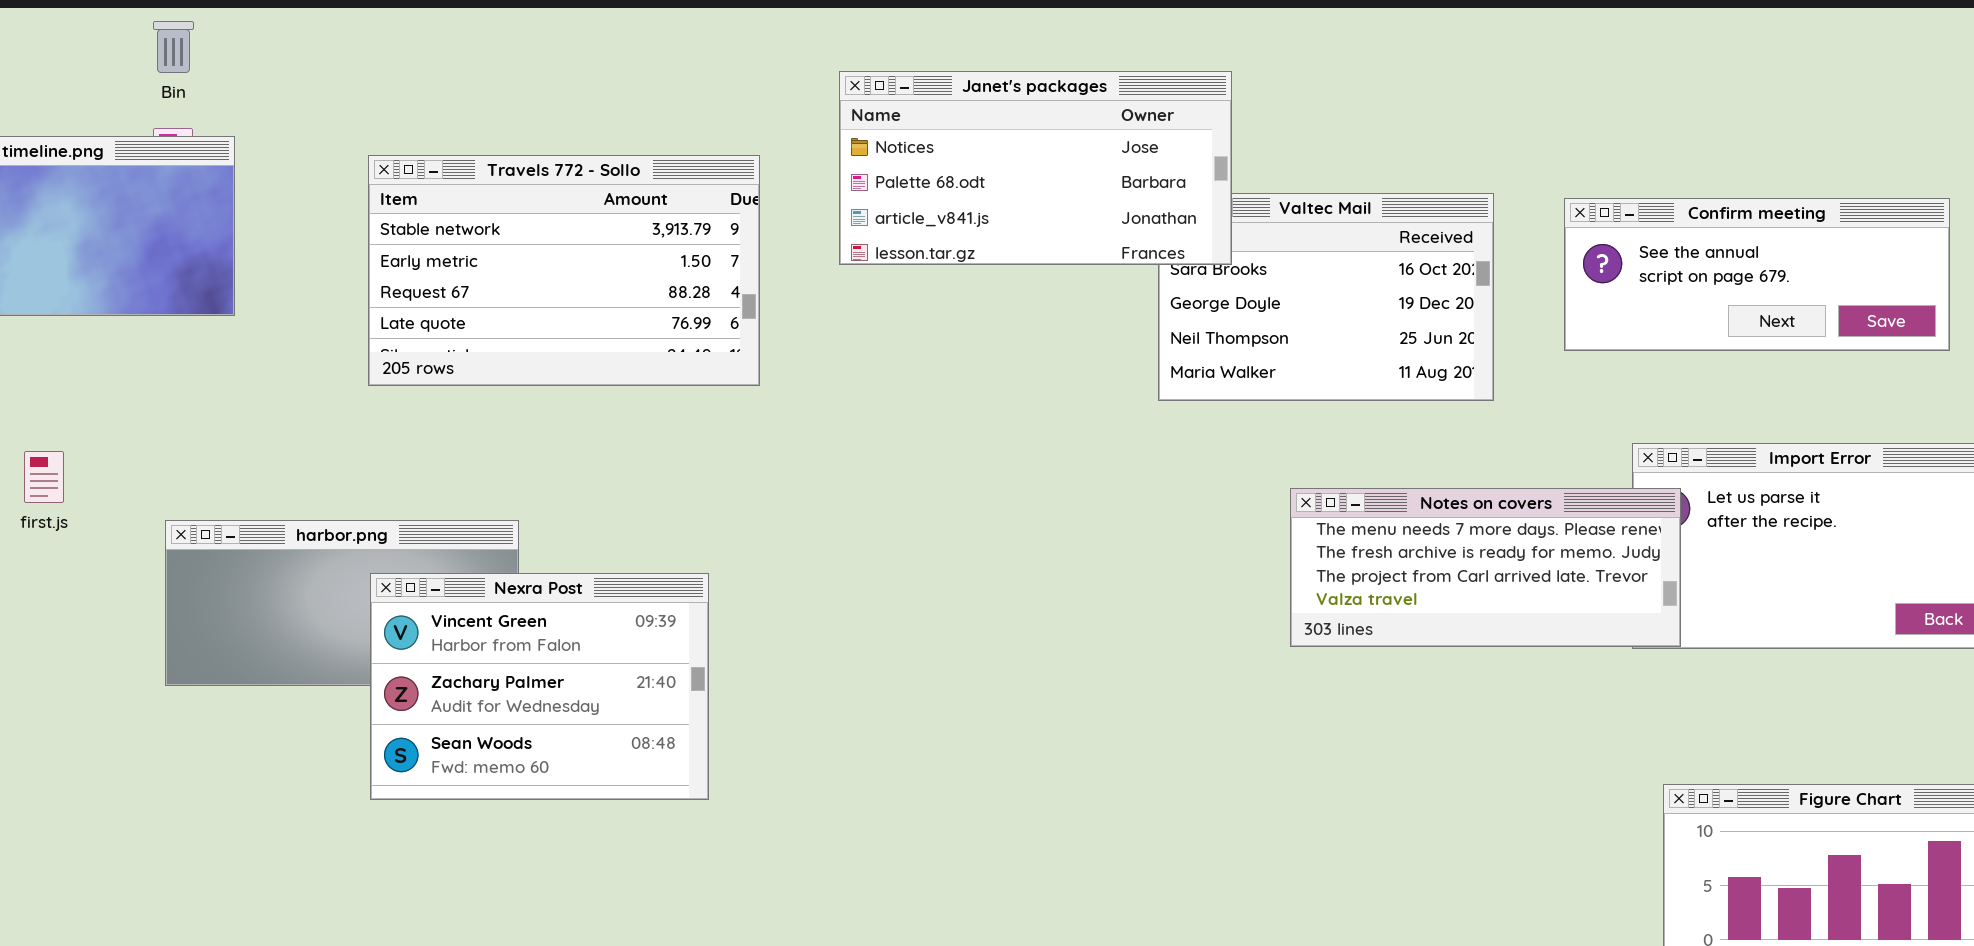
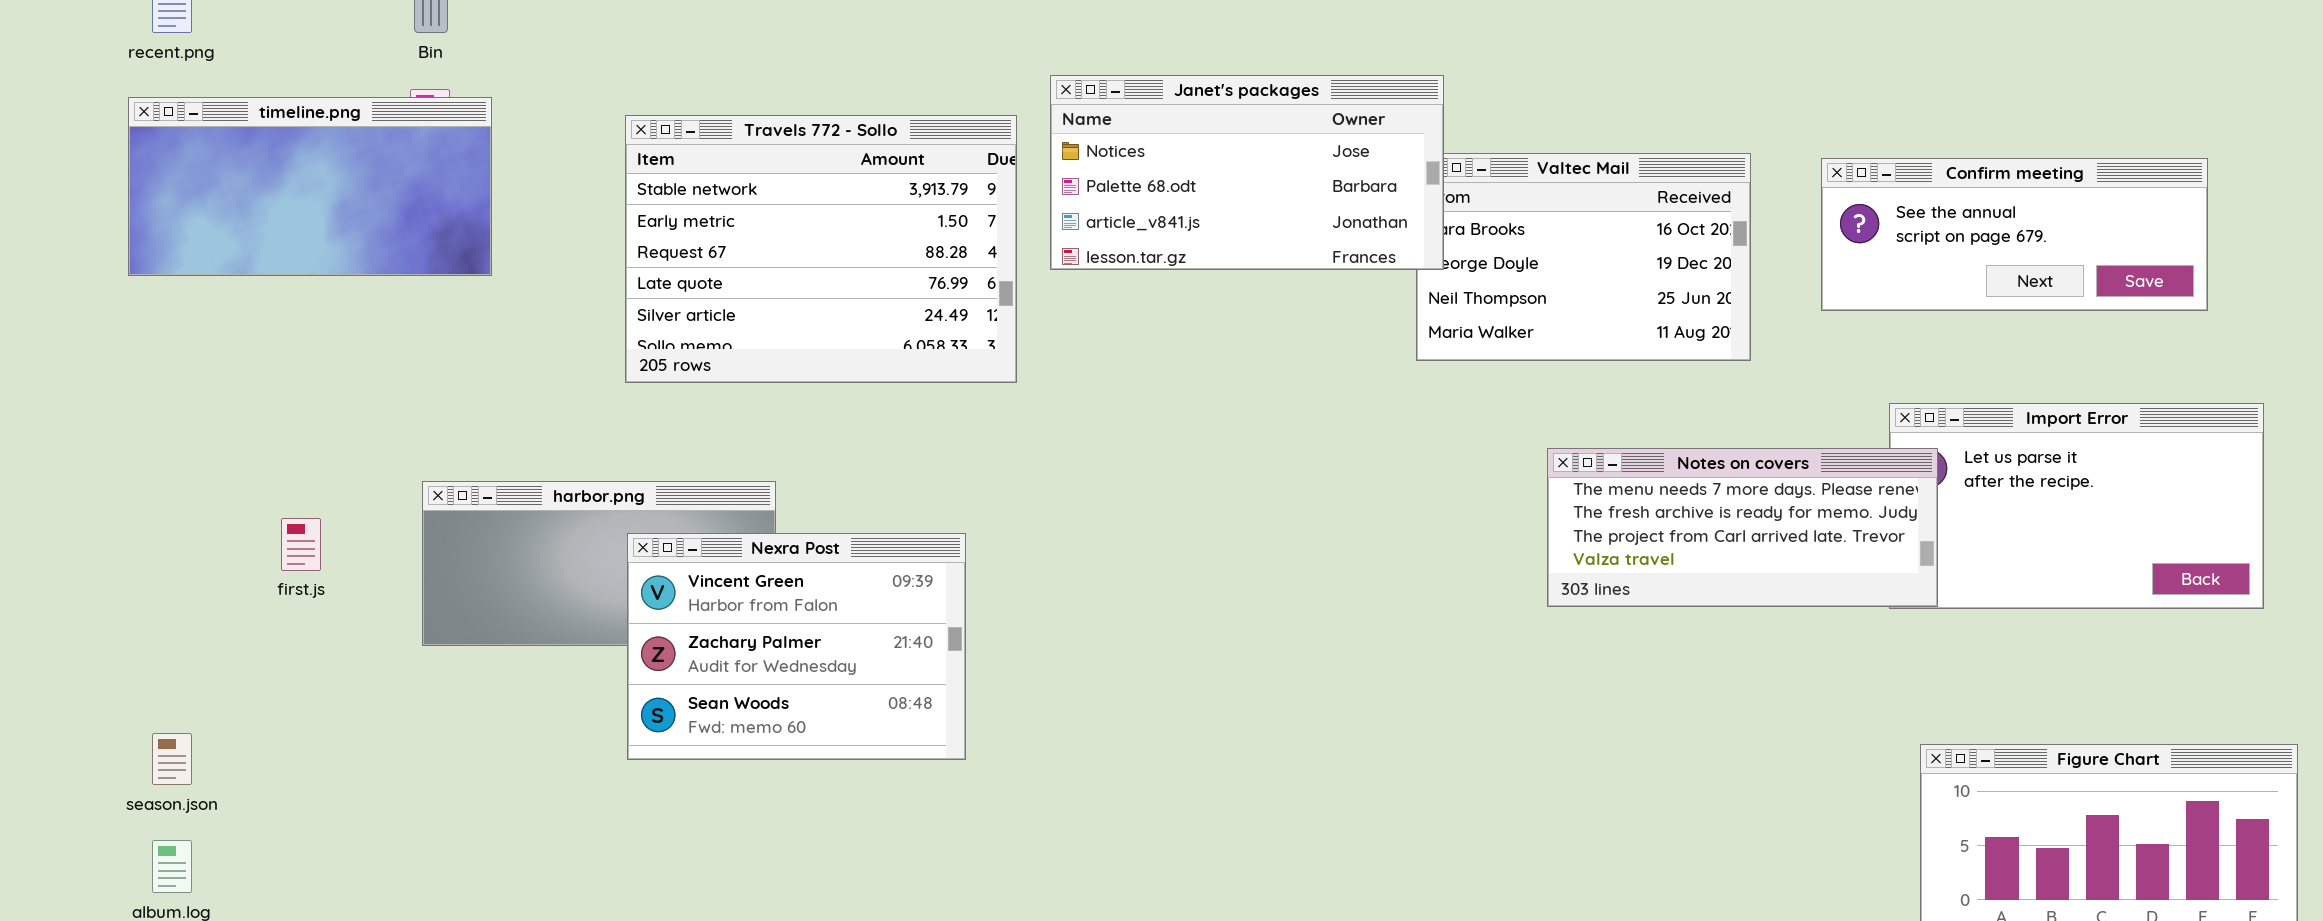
Janet's packages: [839,71,1232,265] -> [1050,75,1444,270], moved
Travels 772 - Sollo: [368,155,760,386] -> [625,115,1017,383], resized
first.js: [24,451,64,503] -> [281,518,321,571], moved

